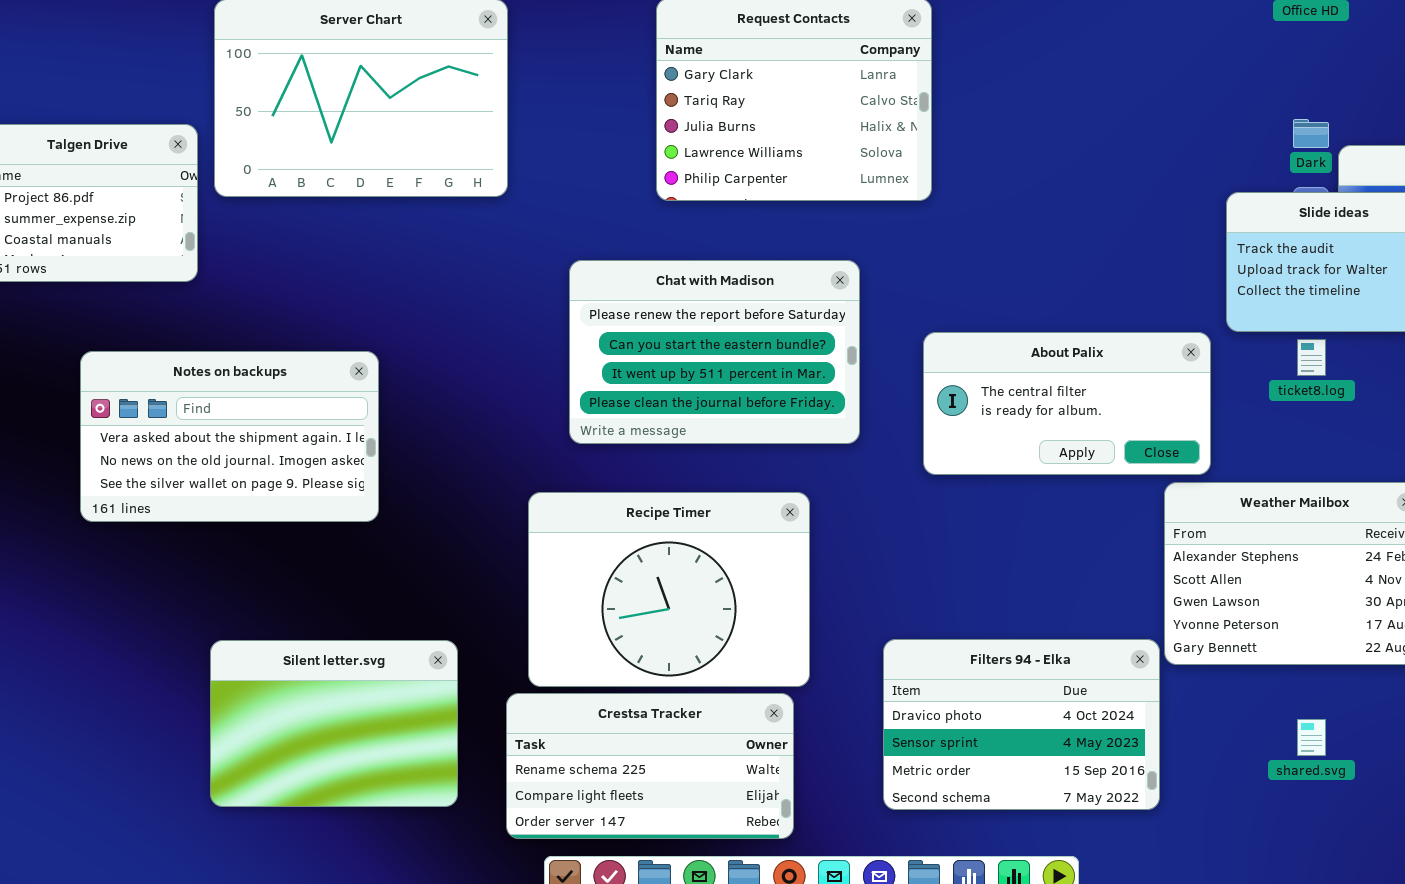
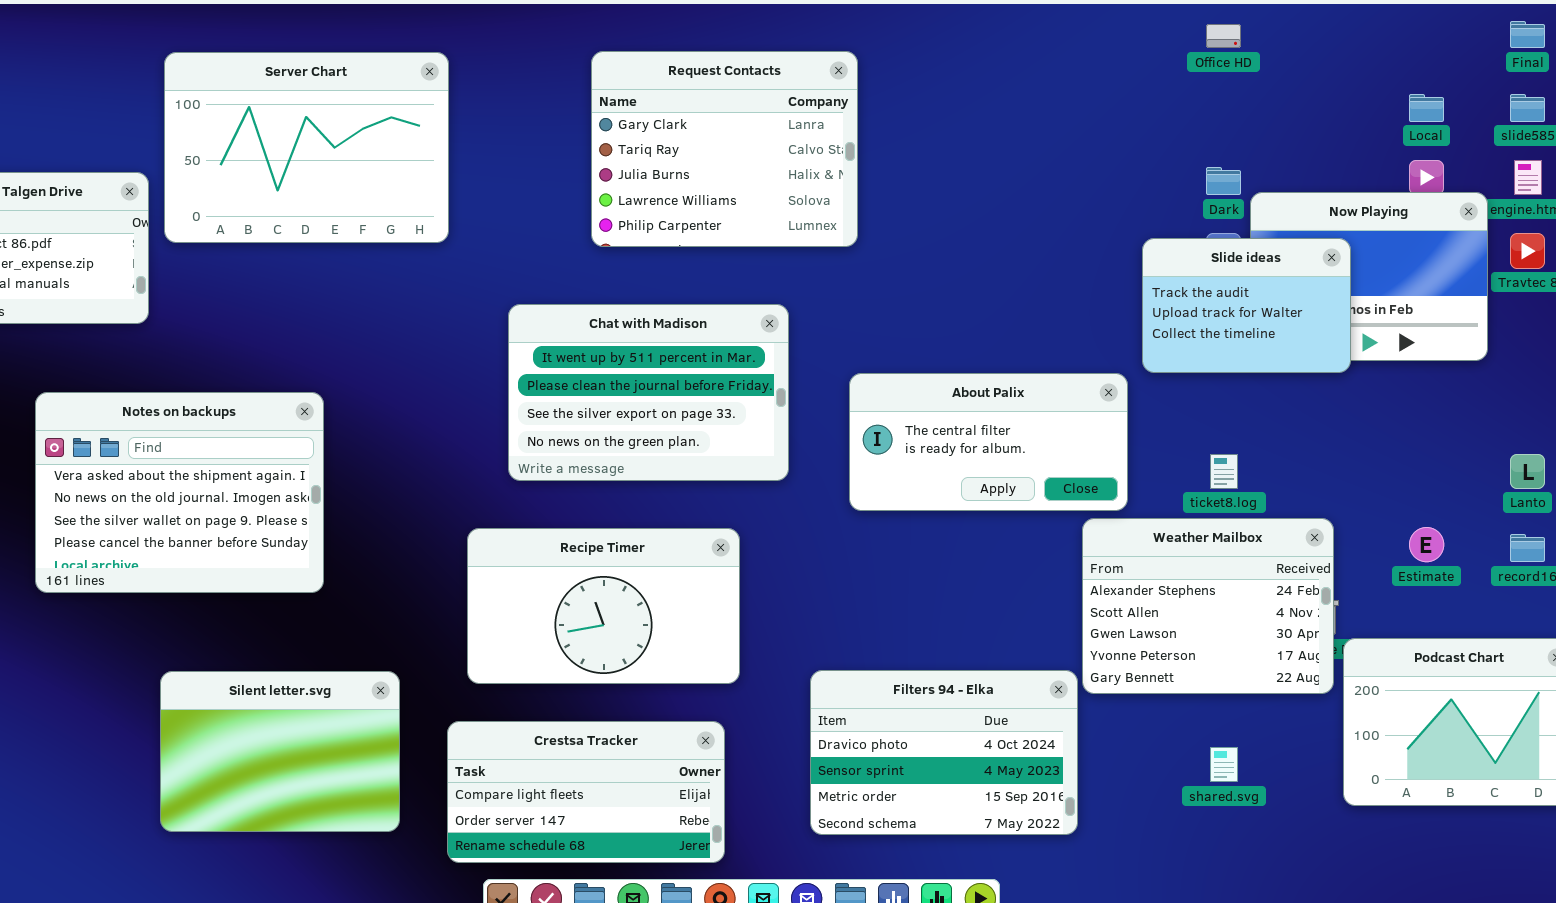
Chat with Madison: [569,260,860,444] -> [508,304,789,481], scrolled down 2 rows
ticket8.log: [1297,339,1326,376] -> [1210,454,1238,489], moved
Notes on backups: [80,351,379,522] -> [35,392,324,593], resized
Recipe Timer: [528,492,810,687] -> [467,528,740,684], resized
Crestsa Tracker: [506,693,794,839] -> [447,721,725,863], scrolled down 1 row

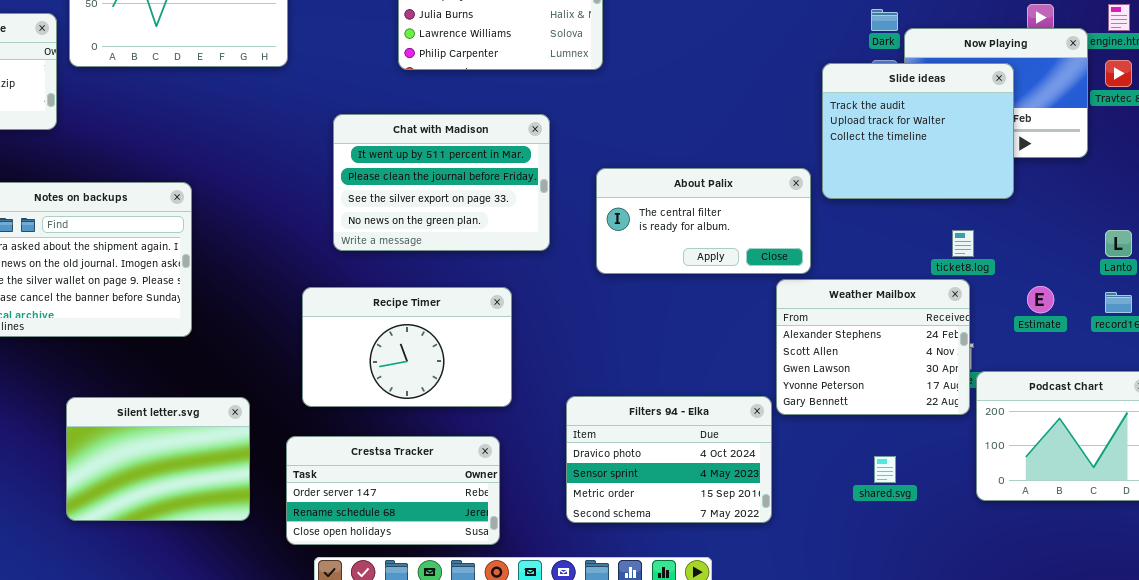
Slide ideas: [1142,238,1351,373] -> [822,63,1014,199], resized
ticket8.log: [1210,454,1238,489] -> [952,230,974,257], moved
Crestsa Tracker: [447,721,725,863] -> [286,436,500,545], scrolled down 1 row

